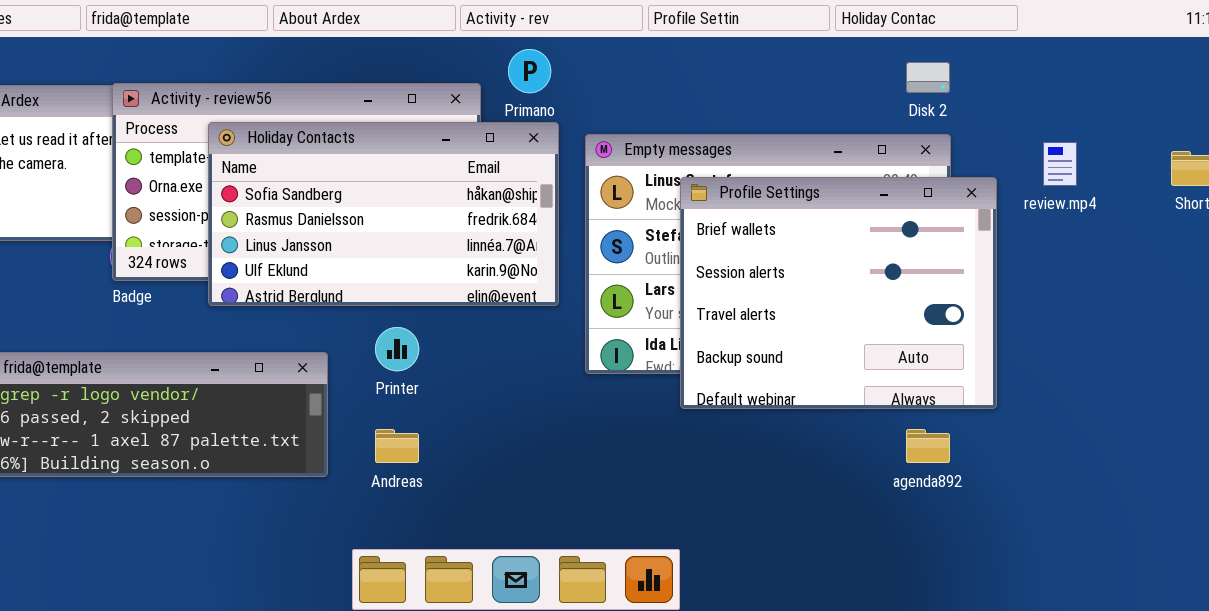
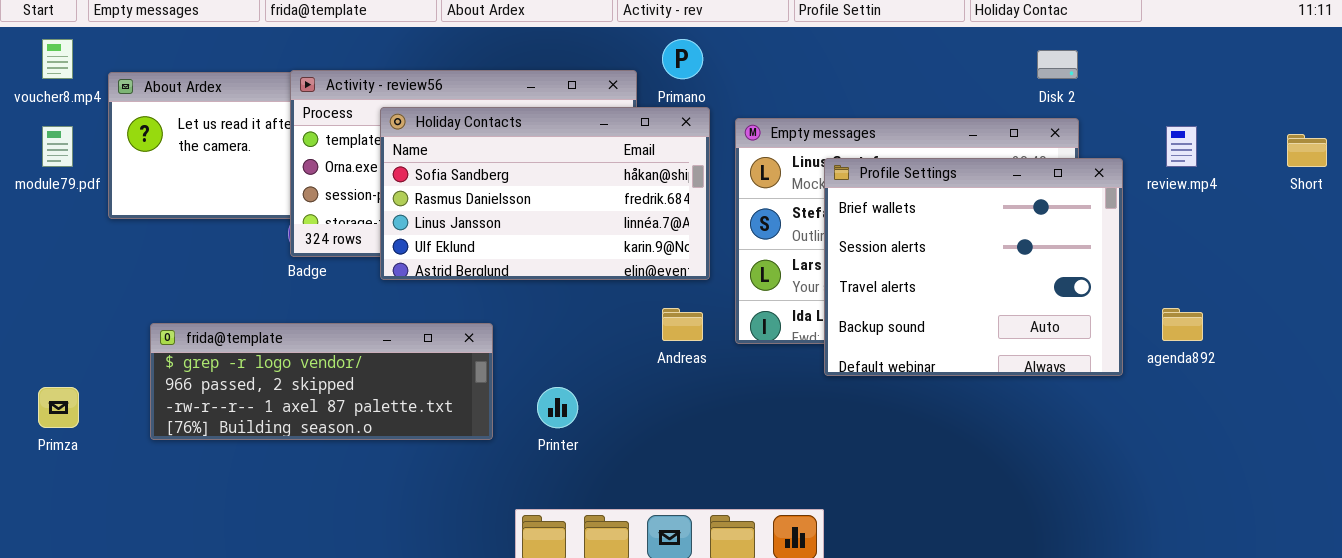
Printer: [375,327,419,371] -> [537,387,578,428], moved
Andreas: [375,429,419,463] -> [662,308,703,341], moved
agenda892: [906,429,950,463] -> [1162,308,1203,341], moved

